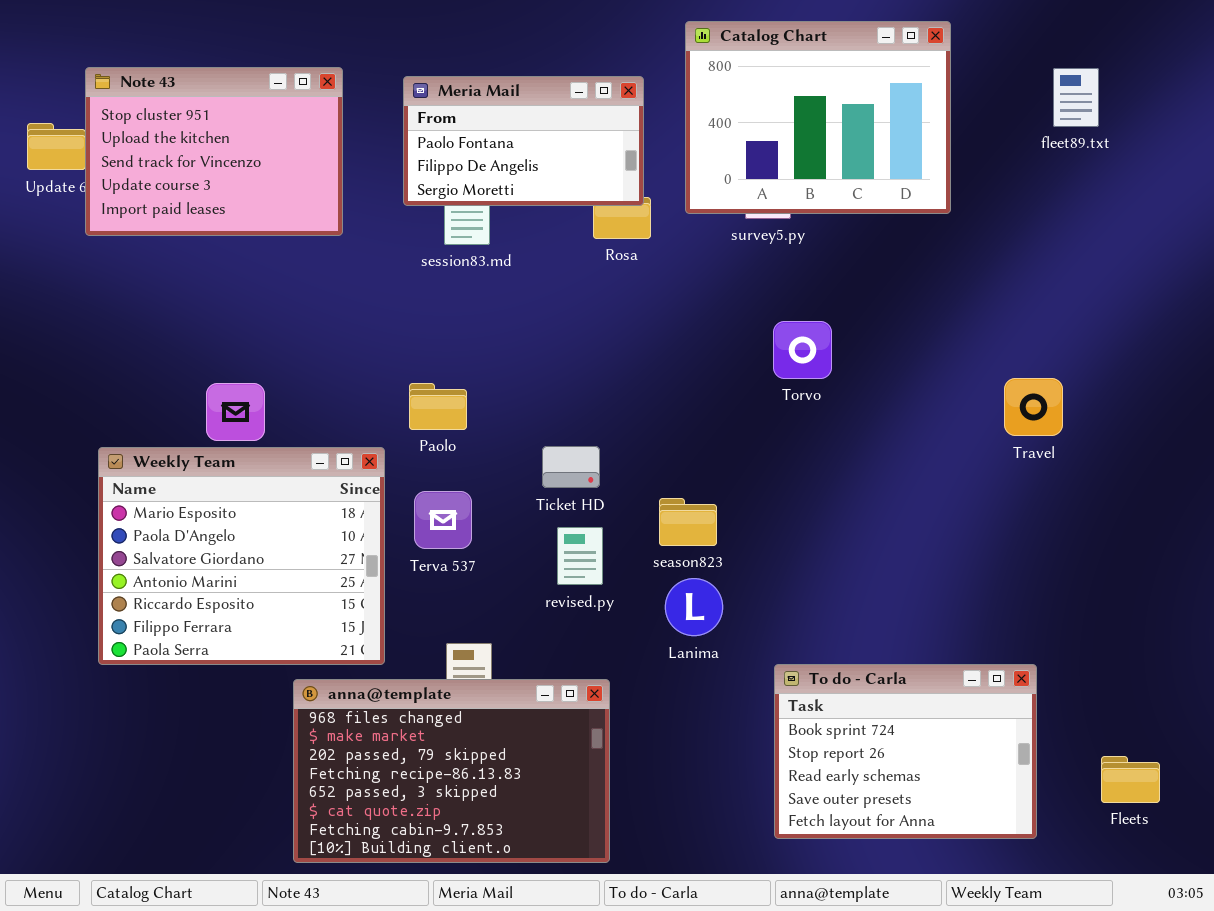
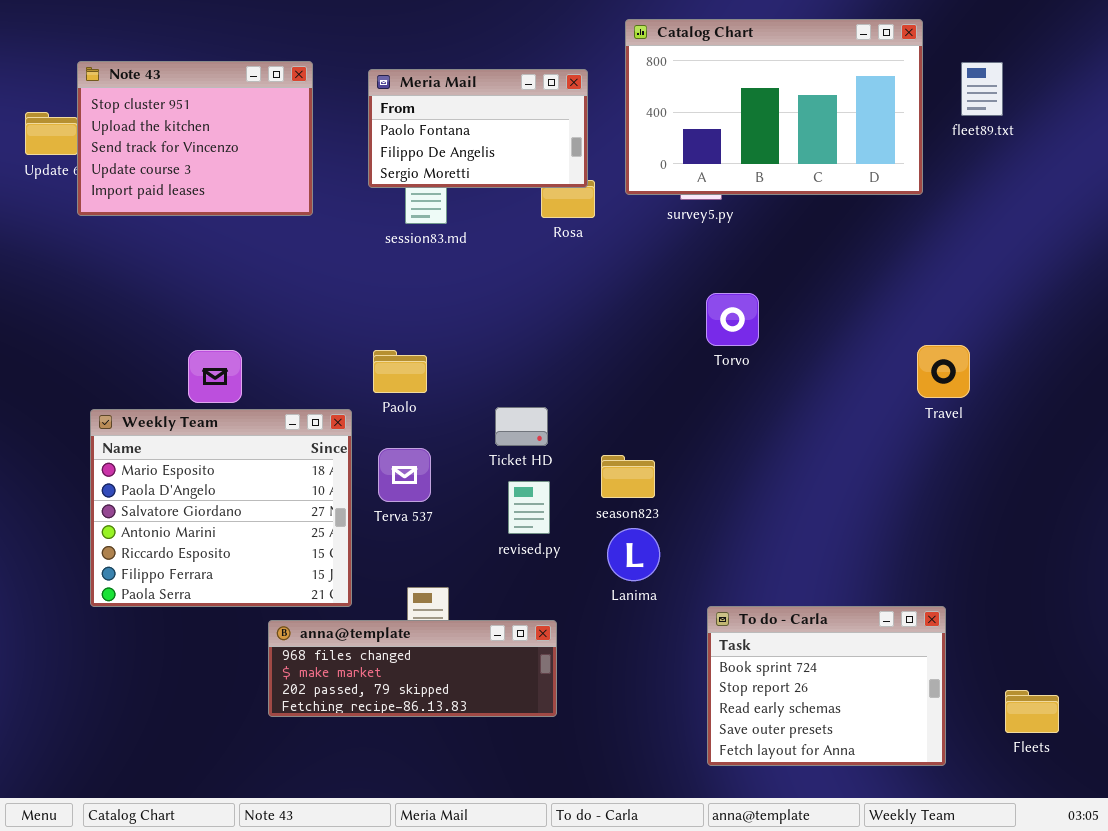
Catalog Chart: [685,21,951,214] -> [625,19,923,195], resized
anna@template: [293,679,610,863] -> [268,620,557,717], resized

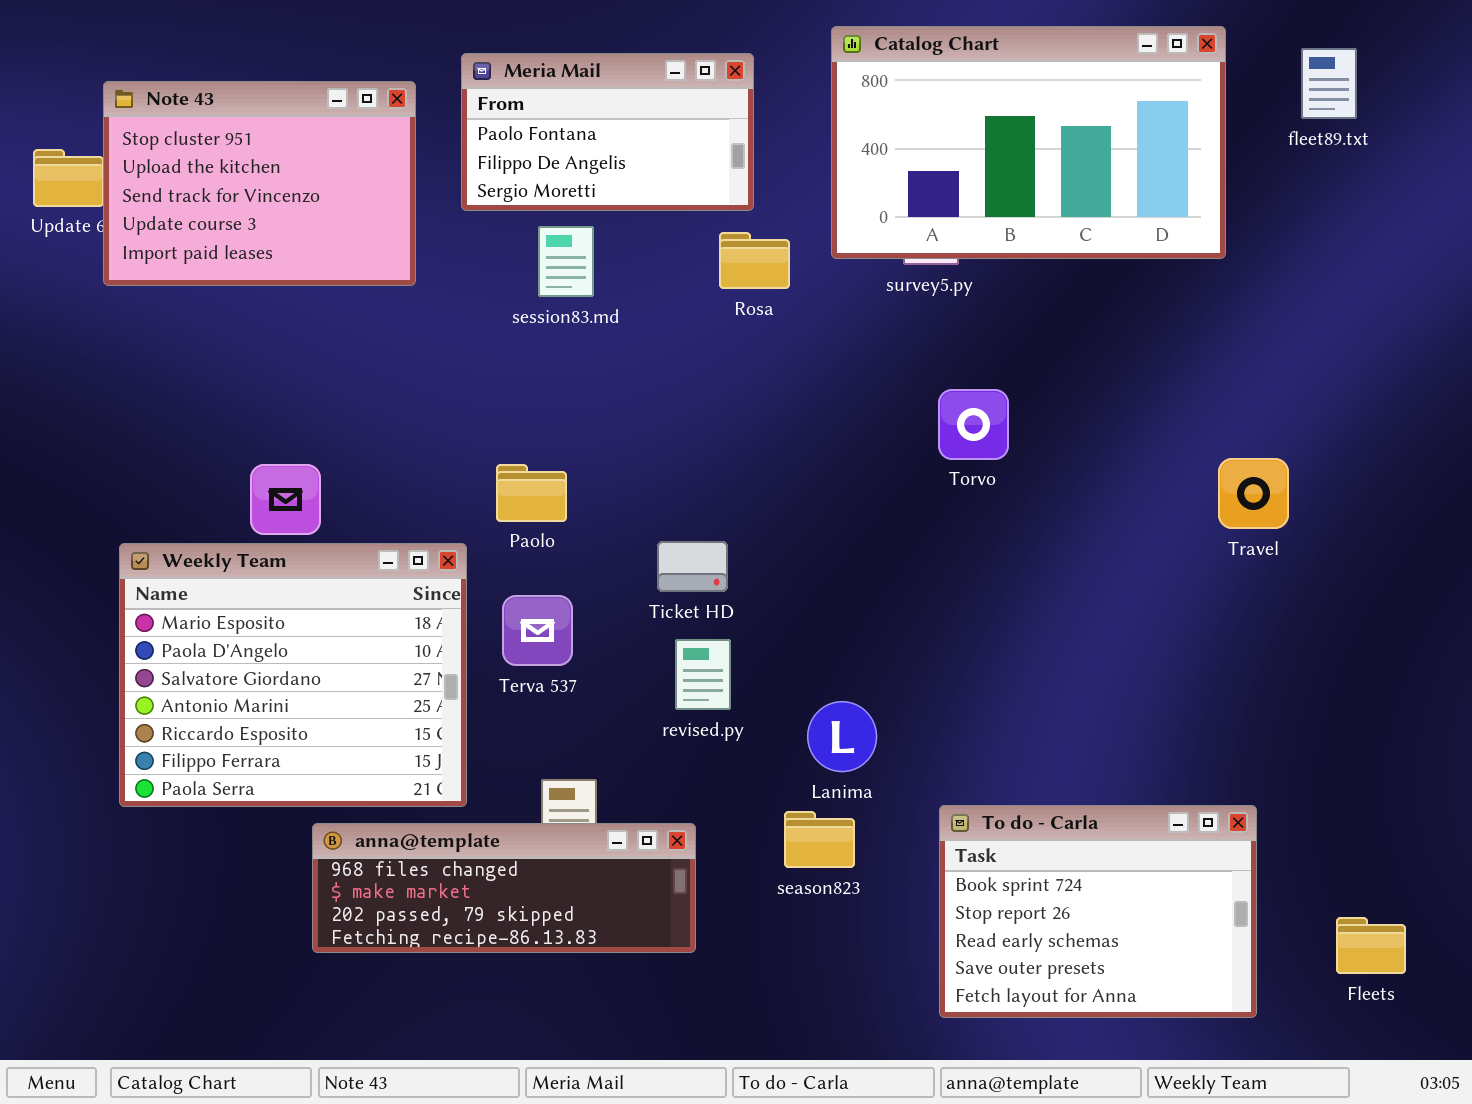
fleet89.txt: [961,62,1003,116] -> [1301,48,1357,119], moved
Meria Mail: [368,69,588,188] -> [461,53,754,211], moved
season823: [601,455,655,498] -> [784,811,855,868], moved
anna@template: [268,620,557,717] -> [312,823,696,953], moved

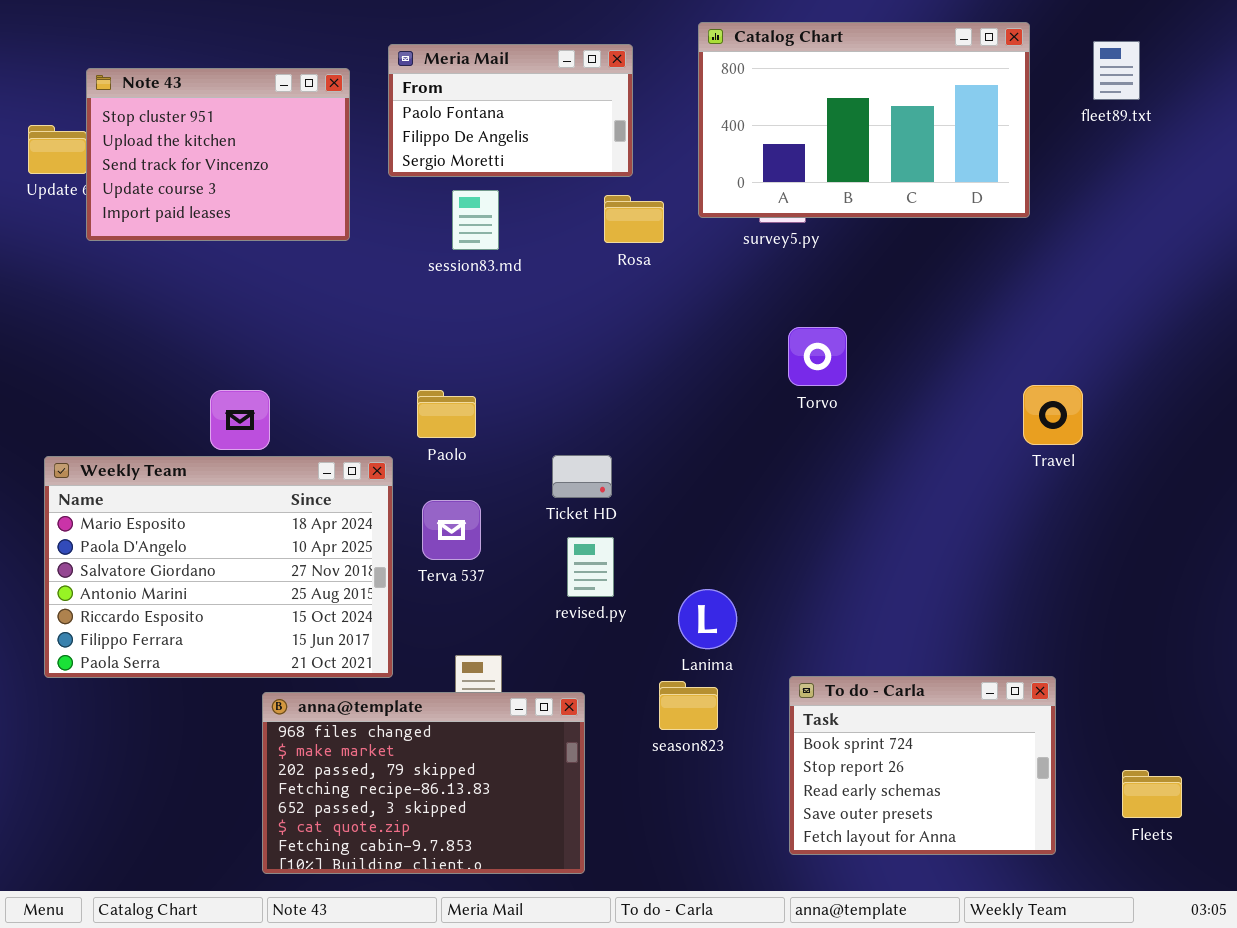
Weekly Team: [119,543,467,807] -> [44,456,393,678], resized
anna@template: [312,823,696,953] -> [262,692,585,874], resized

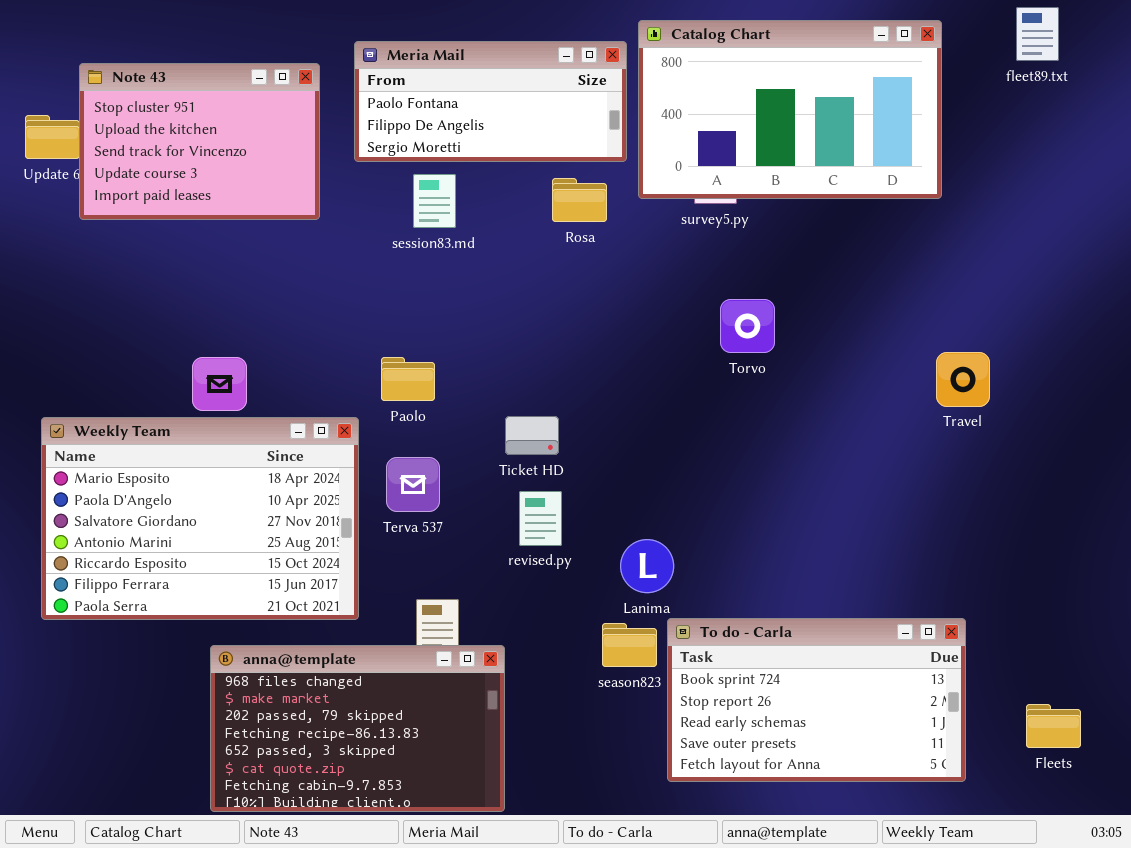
fleet89.txt: [1093,41,1140,100] -> [1016,7,1059,61], moved
Meria Mail: [388,44,633,177] -> [354,41,627,162], resized
To do - Carla: [789,676,1056,855] -> [667,618,966,782], resized
anna@template: [262,692,585,874] -> [210,645,505,812], moved

